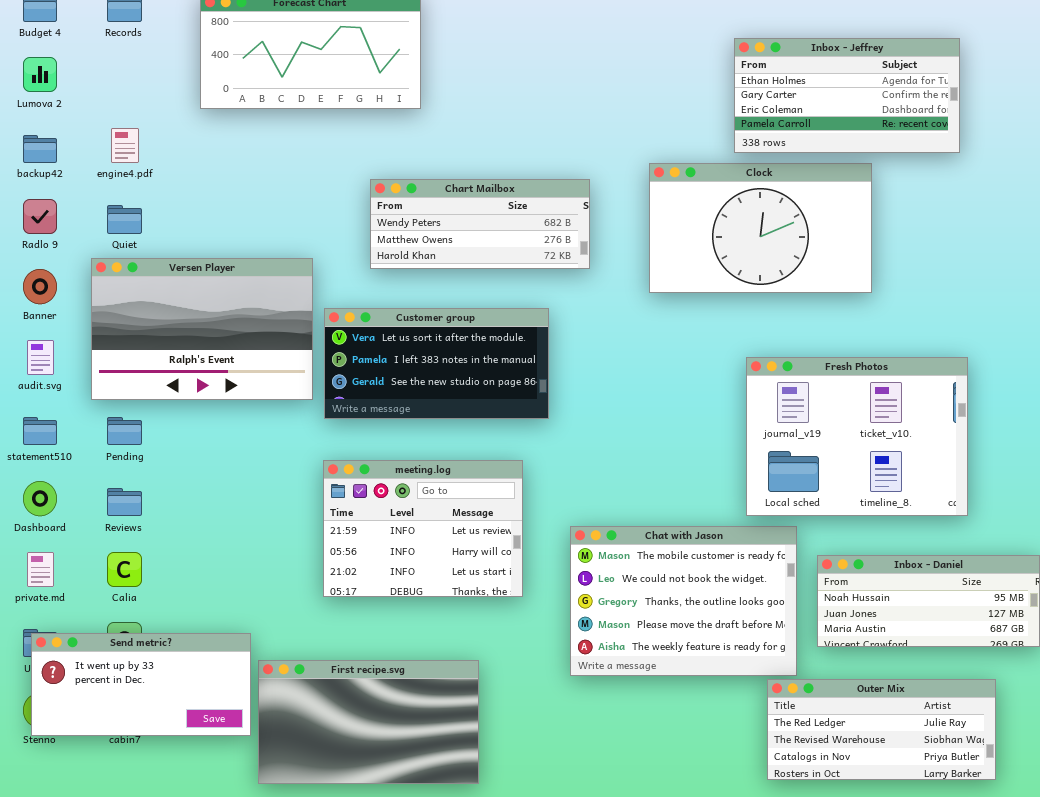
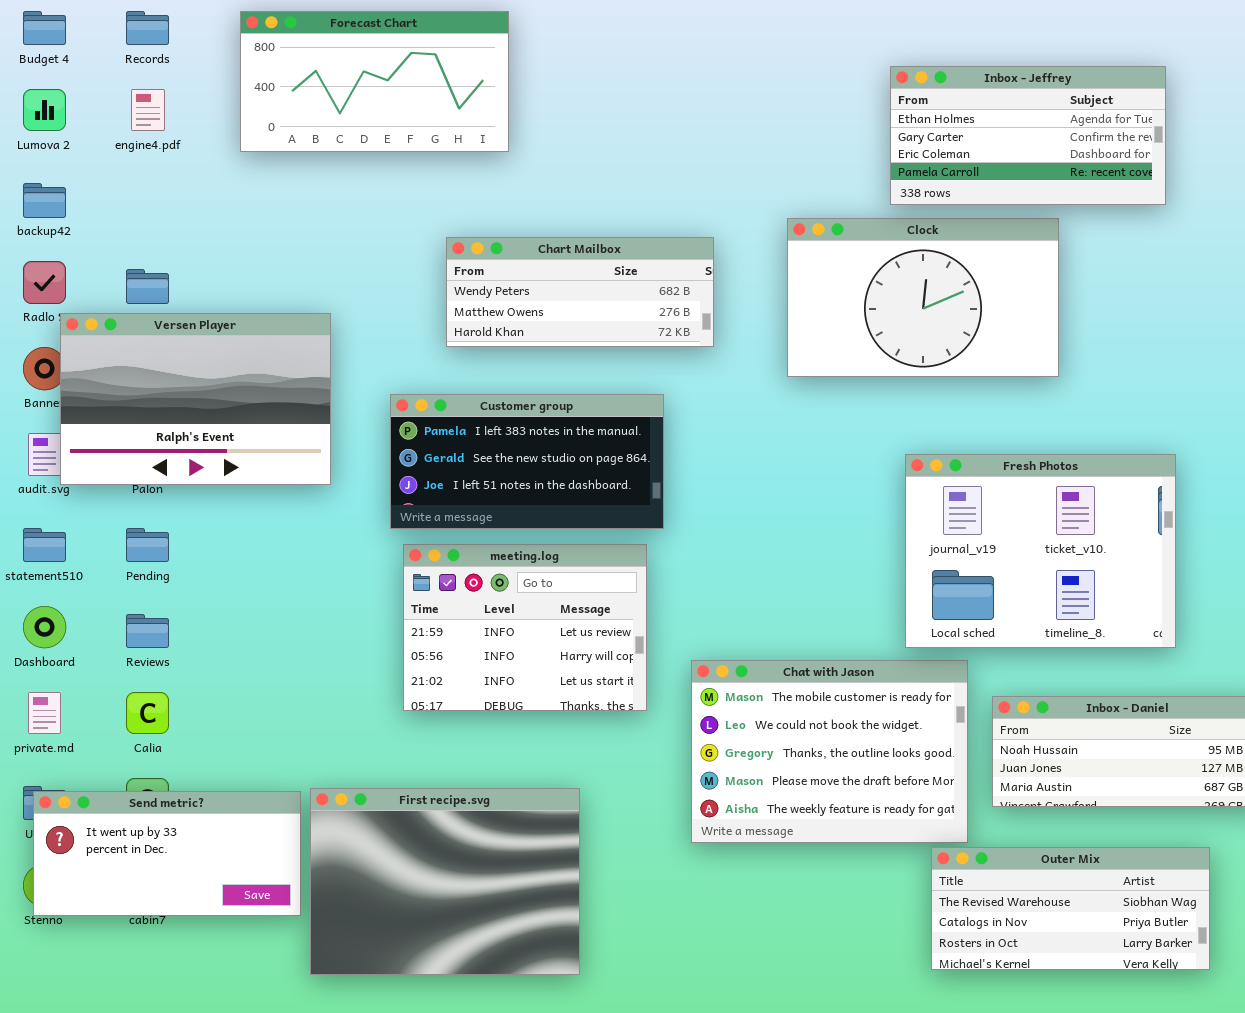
engine4.pdf: [111,128,139,163] -> [131,89,165,131], moved
Versen Player: [91,258,313,400] -> [60,313,331,485], moved
Customer group: [324,308,549,419] -> [390,394,664,529], scrolled down 1 row
meeting.log: [323,460,523,597] -> [403,544,647,711], moved
First recipe.svg: [258,660,479,784] -> [310,788,580,975], resized
Outer Mix: [767,679,996,780] -> [931,847,1210,970], scrolled down 1 row

